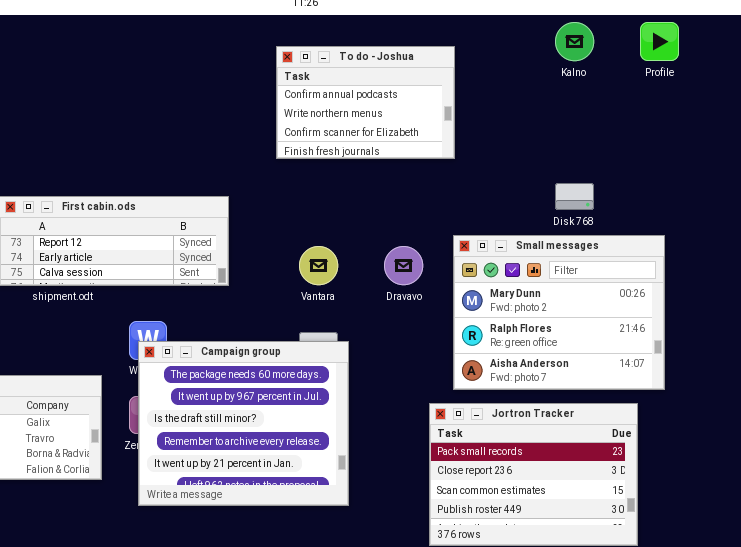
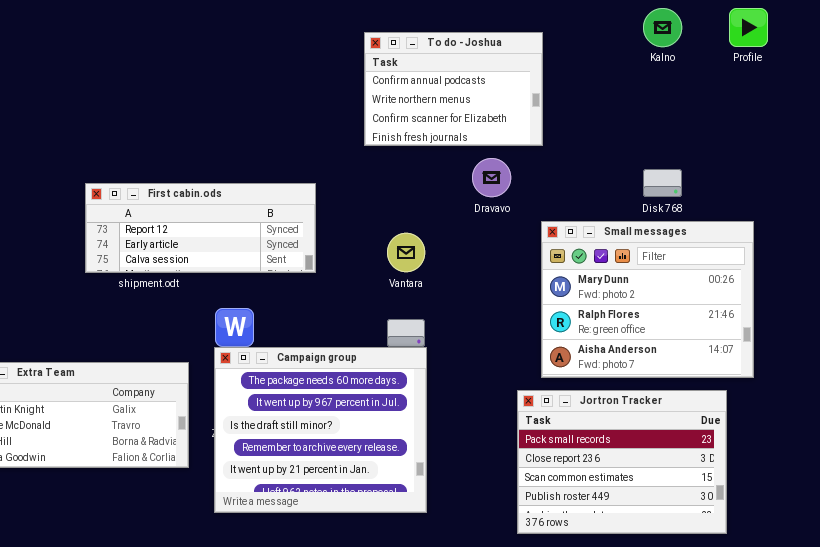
Dravavo: [384,246,423,285] -> [472,158,511,197], moved
Campaign group: [138,341,349,506] -> [214,347,427,513], moved

